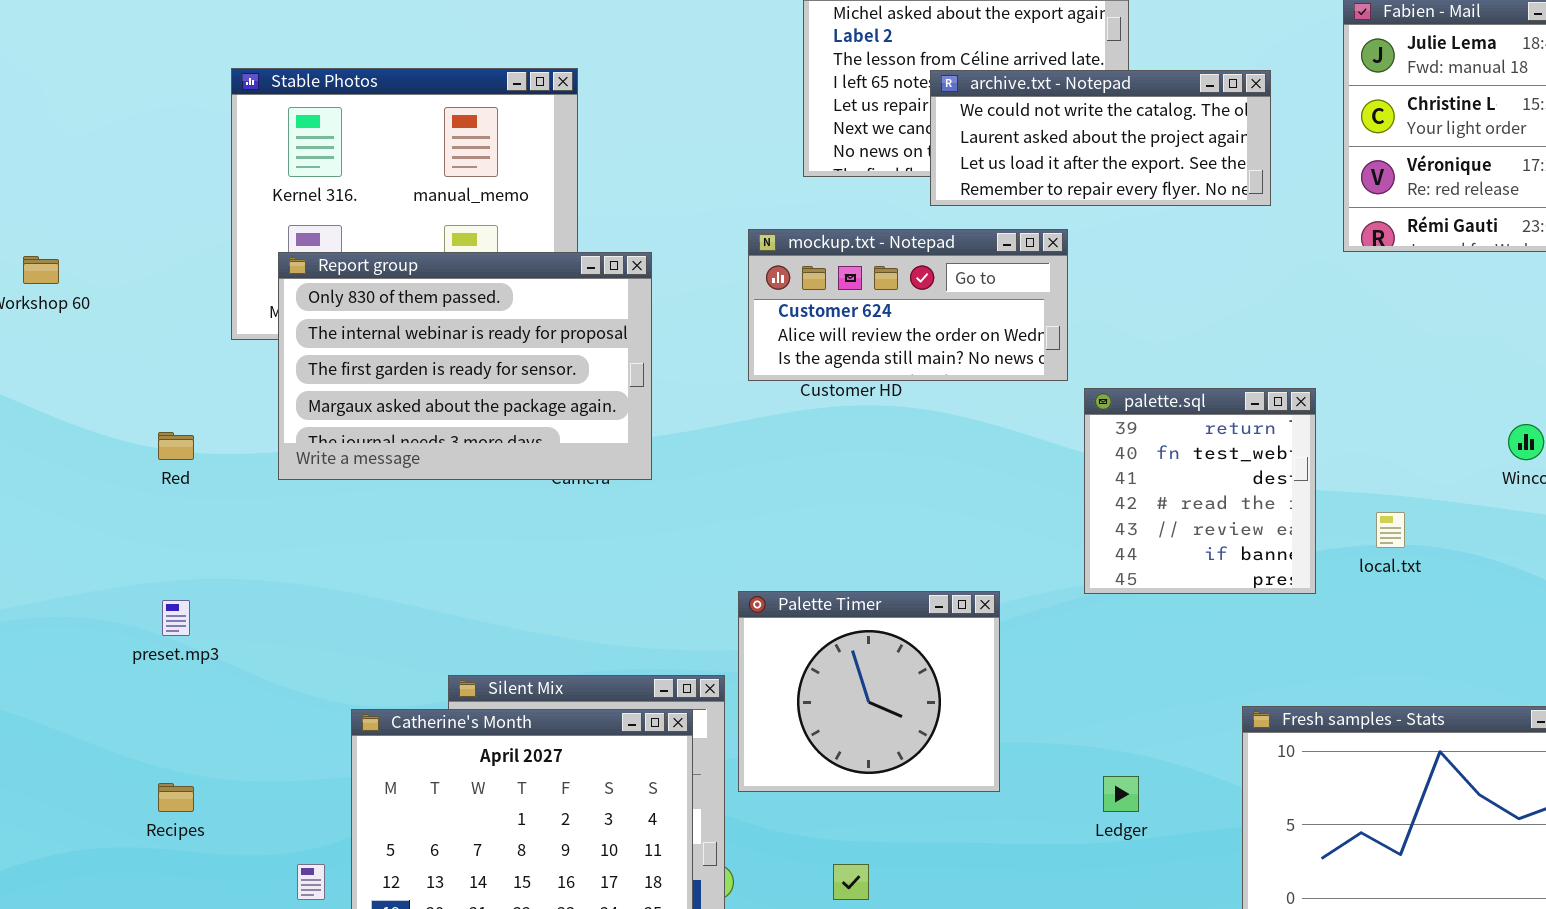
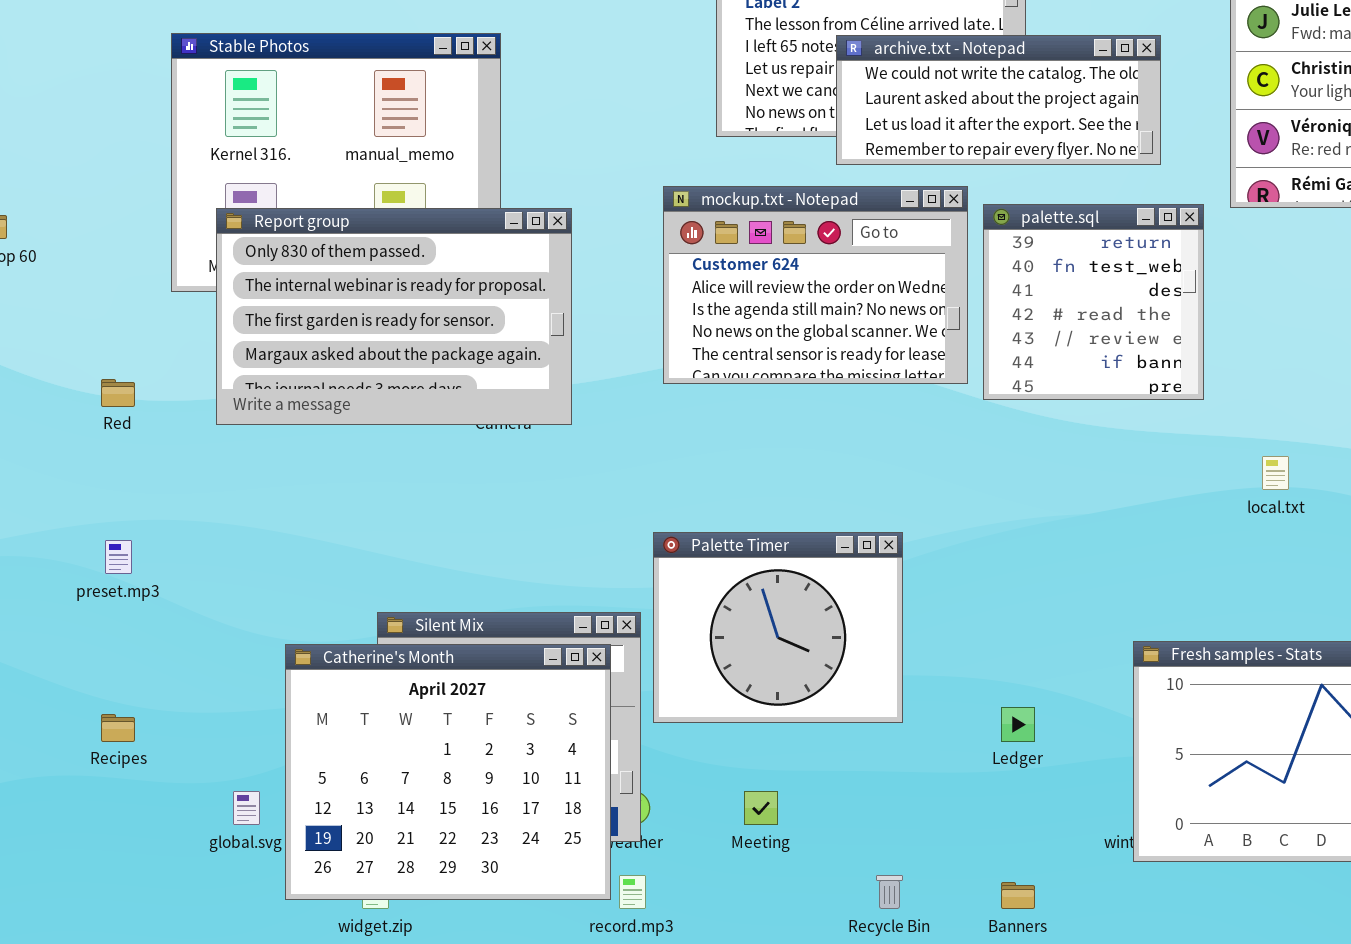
mockup.txt - Notepad: [748,229,1068,381] -> [663,186,968,384], resized
palette.sql: [1084,388,1316,594] -> [983,204,1204,400], moved

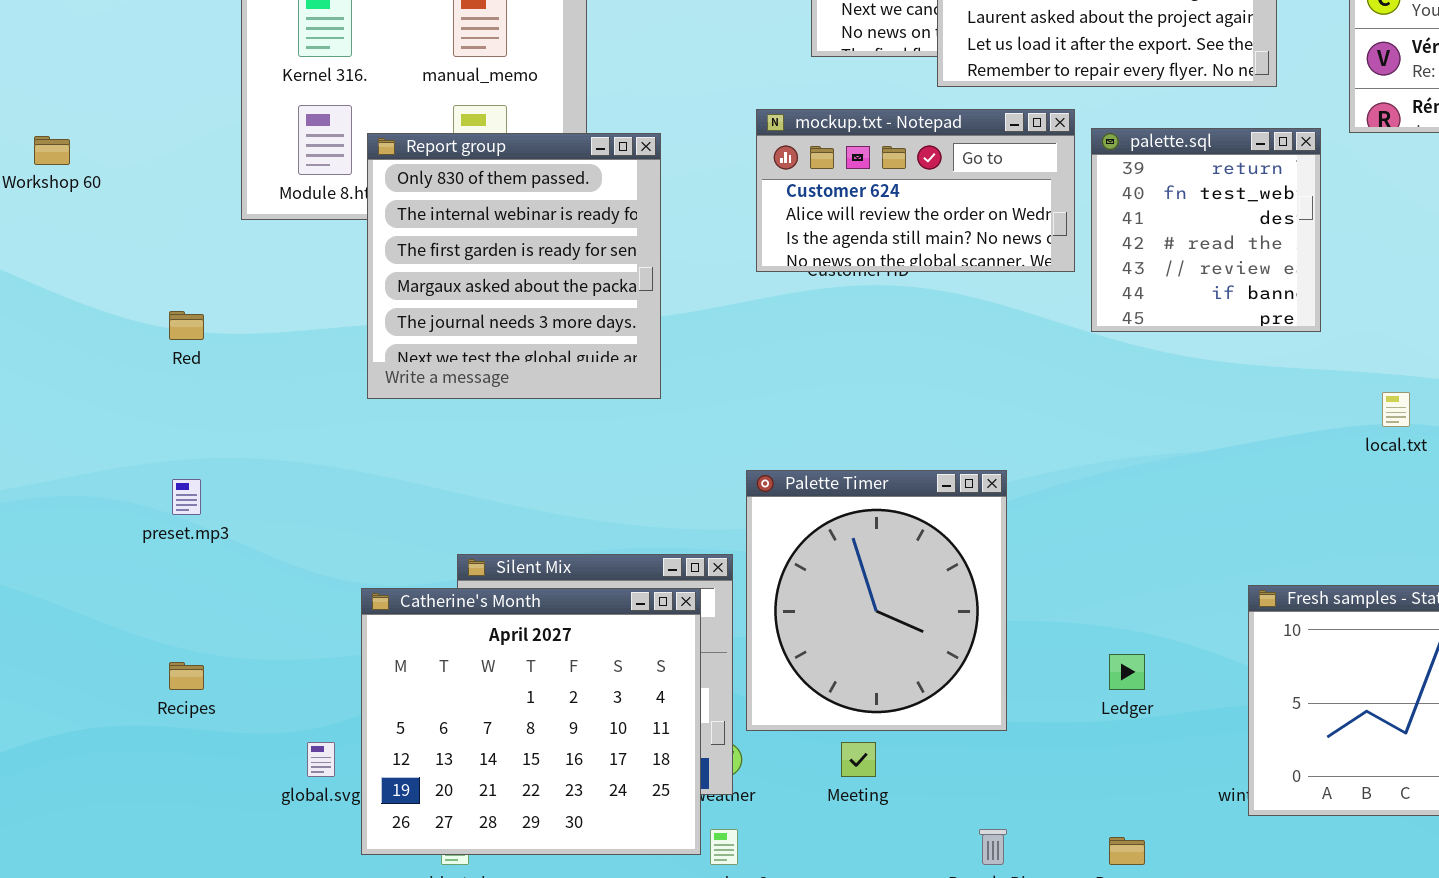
mockup.txt - Notepad: [663,186,968,384] -> [756,109,1075,272], resized
Report group: [216,208,572,425] -> [367,133,661,399], resized
Palette Timer: [653,532,903,723] -> [746,470,1007,731], resized

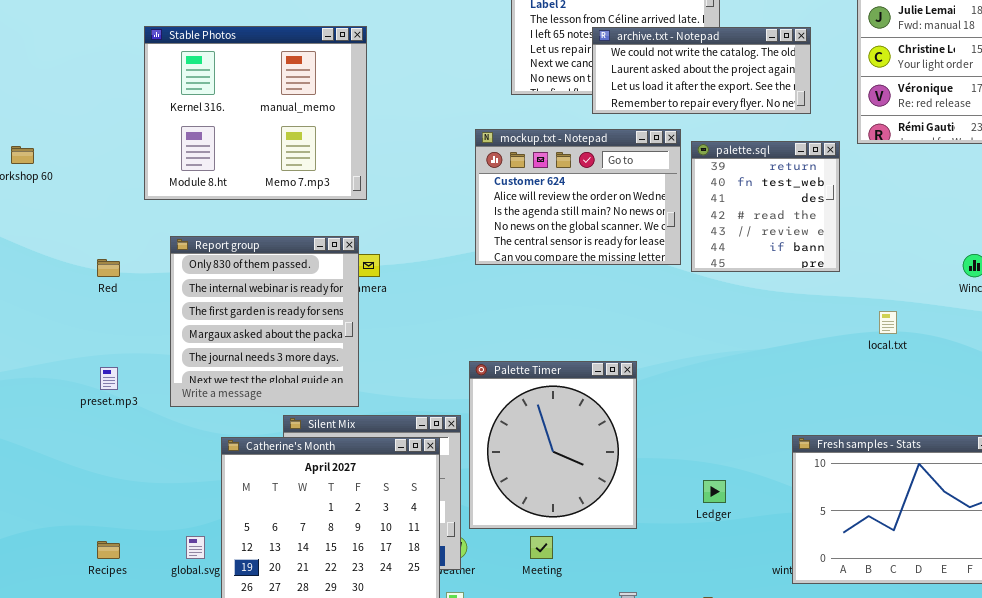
mockup.txt - Notepad: [756,109,1075,272] -> [475,129,681,265], resized
Report group: [367,133,661,399] -> [170,236,359,407], moved
Recipes: [169,662,204,690] -> [97,541,120,559], moved

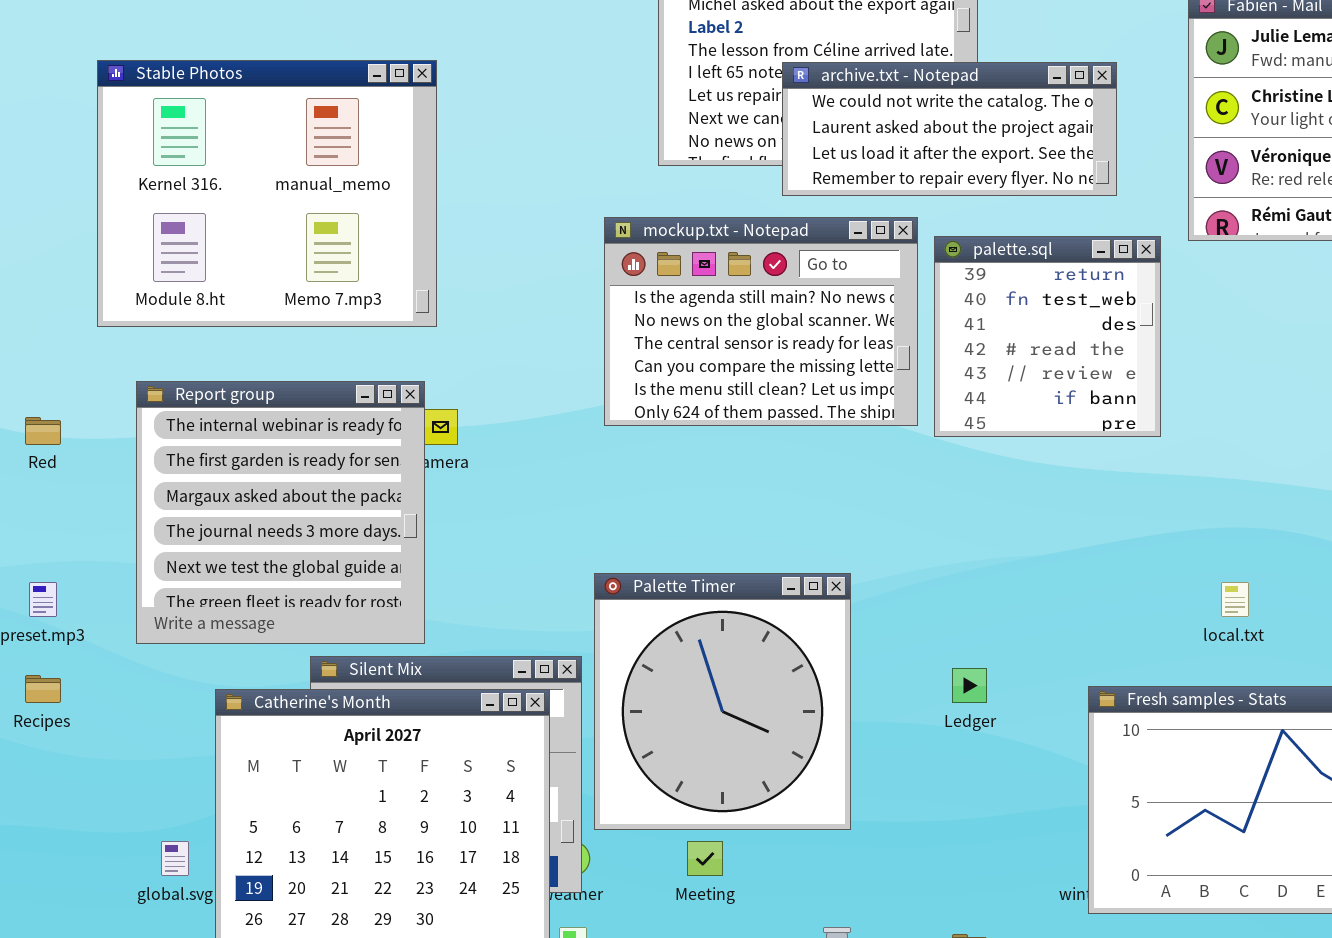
mockup.txt - Notepad: [475,129,681,265] -> [604,217,918,426], scrolled down 2 rows
Report group: [170,236,359,407] -> [136,381,425,644], scrolled down 1 row
local.txt: [879,311,897,334] -> [1221,582,1249,617], moved
Ledger: [703,480,726,503] -> [952,668,987,703], moved
Recipes: [97,541,120,559] -> [25,675,61,703], moved

